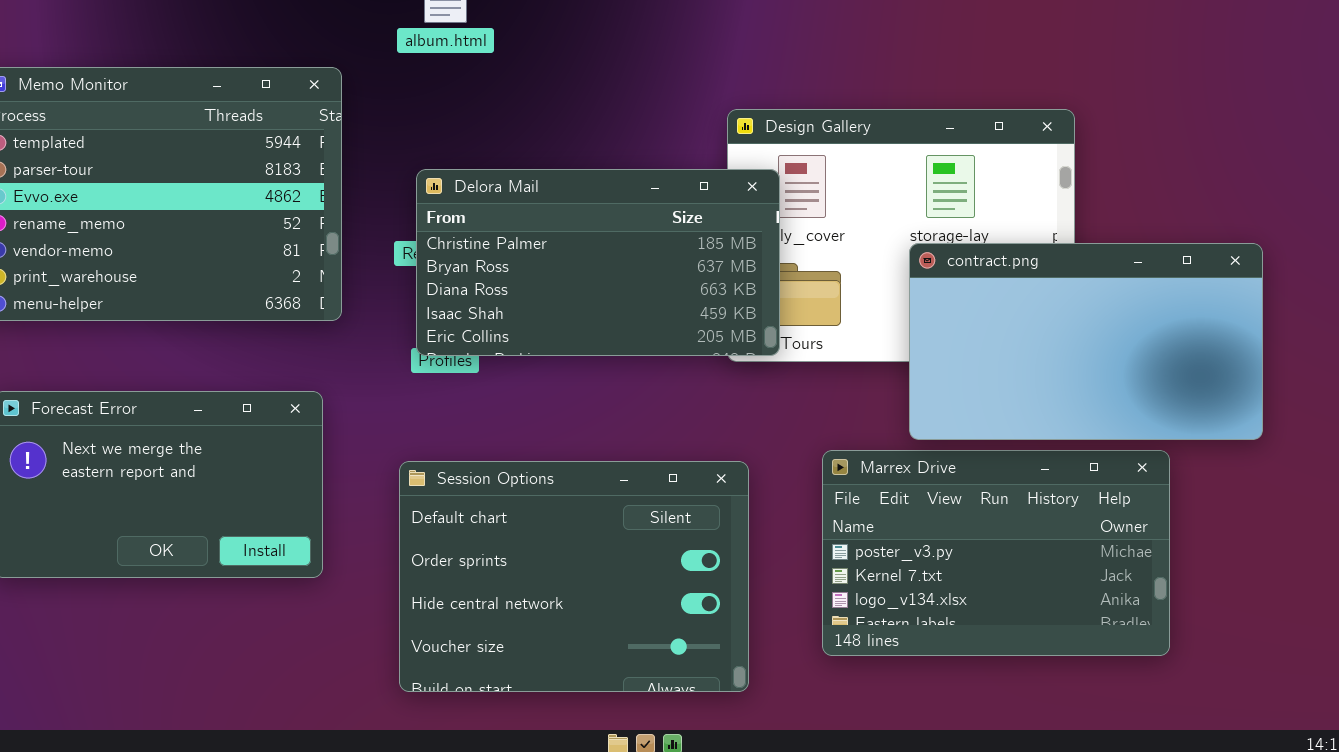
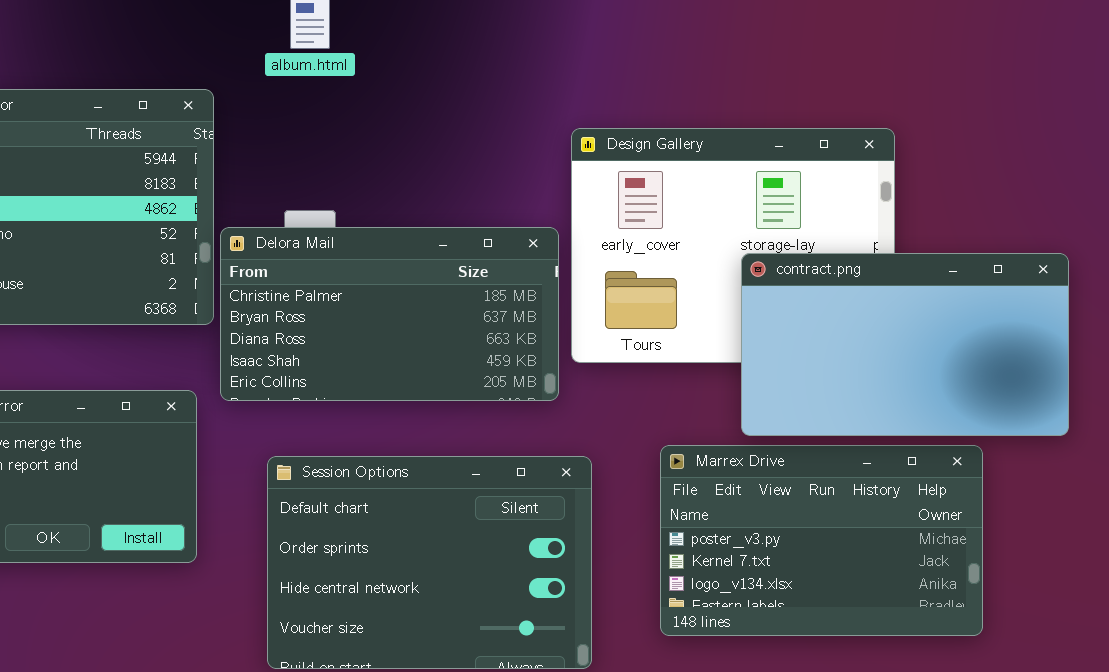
Delora Mail: [416,169,780,356] -> [220,227,559,401], moved

